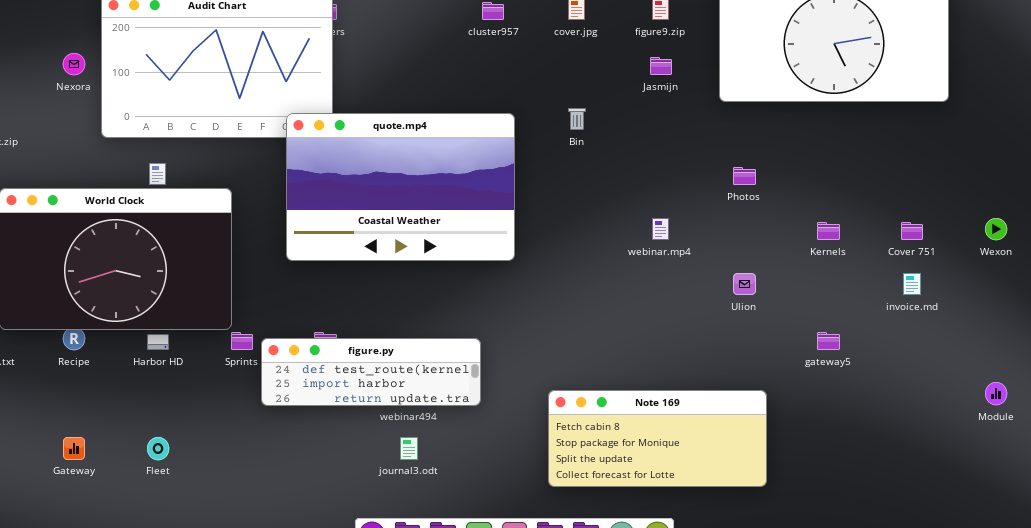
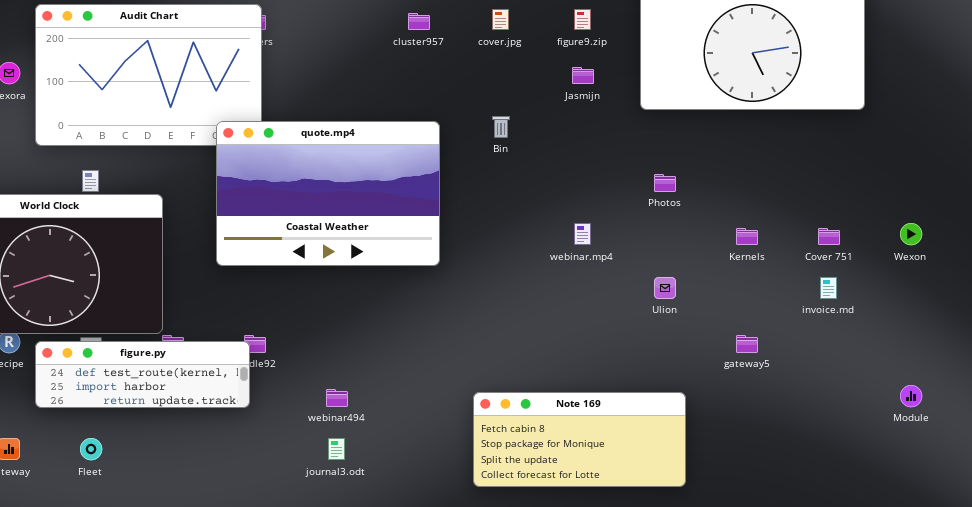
figure.py: [261,338,481,406] -> [35,341,250,408], moved

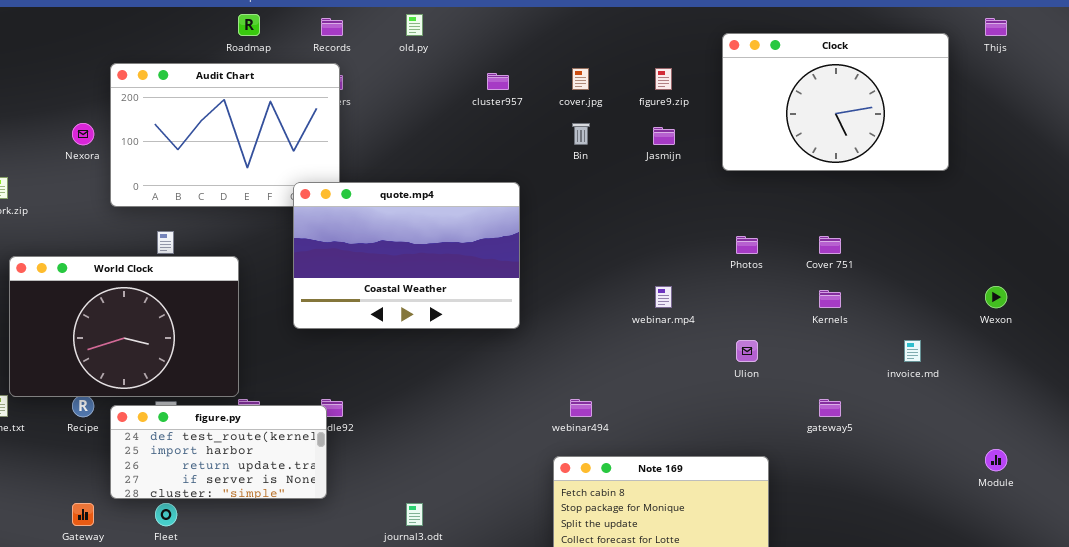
Bin: [492,116,510,138] -> [572,123,590,145], moved
Cover 751: [818,228,840,245] -> [819,236,841,254], moved
figure.py: [35,341,250,408] -> [110,405,327,499], resized
webinar494: [326,389,348,407] -> [570,399,592,417], moved

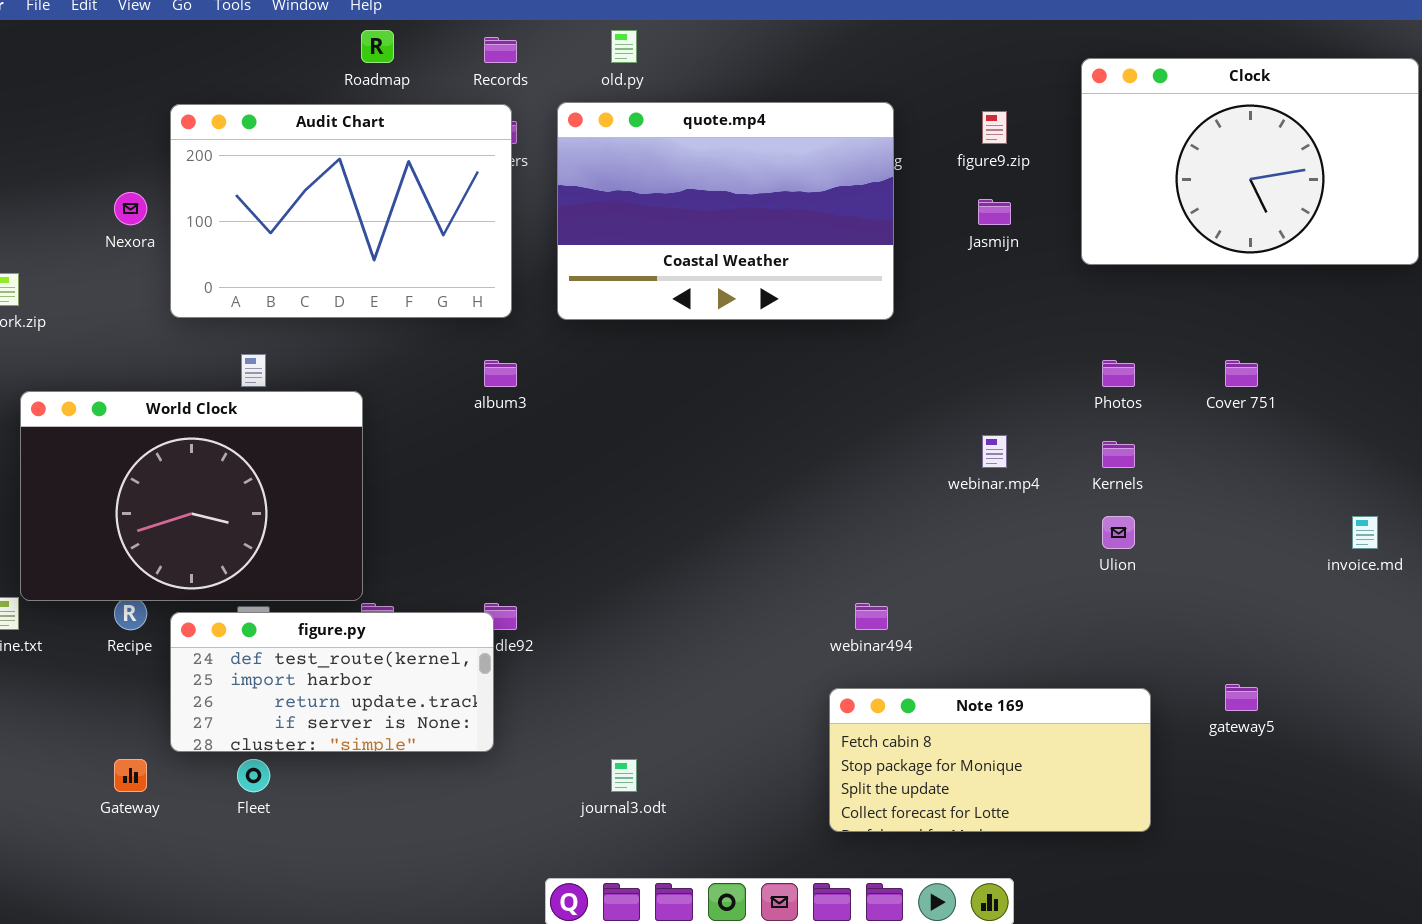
quote.mp4: [293,182,520,329] -> [557,102,894,320], moved
Kernels: [819,290,841,308] -> [1102,441,1135,468], moved
gateway5: [819,399,841,417] -> [1225,684,1258,711], moved

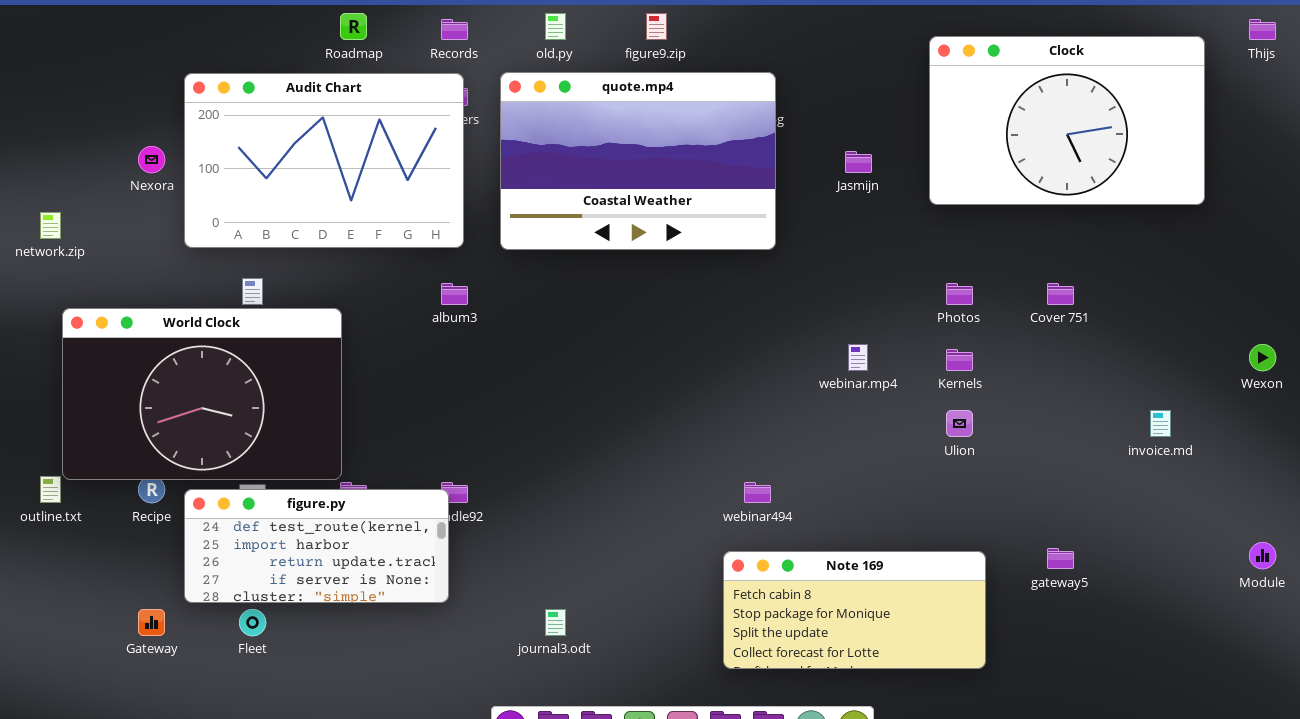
figure9.zip: [982,111,1007,144] -> [646,13,667,40], moved

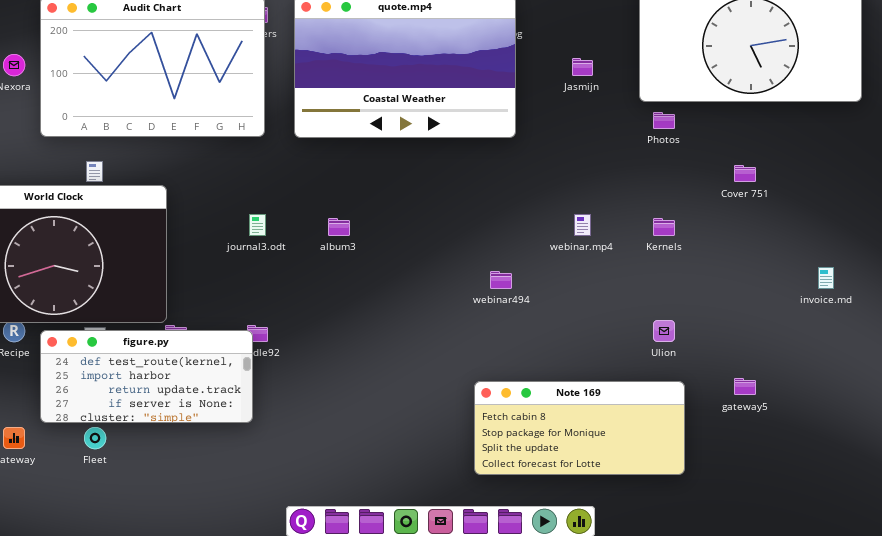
album3: [441,283,468,305] -> [328,218,350,236], moved
Photos: [946,283,973,305] -> [653,112,675,129], moved
Ulion: [946,410,973,437] -> [653,320,675,342], moved
webinar494: [744,482,771,503] -> [490,271,512,289], moved
journal3.odt: [545,609,566,636] -> [249,214,266,236], moved

